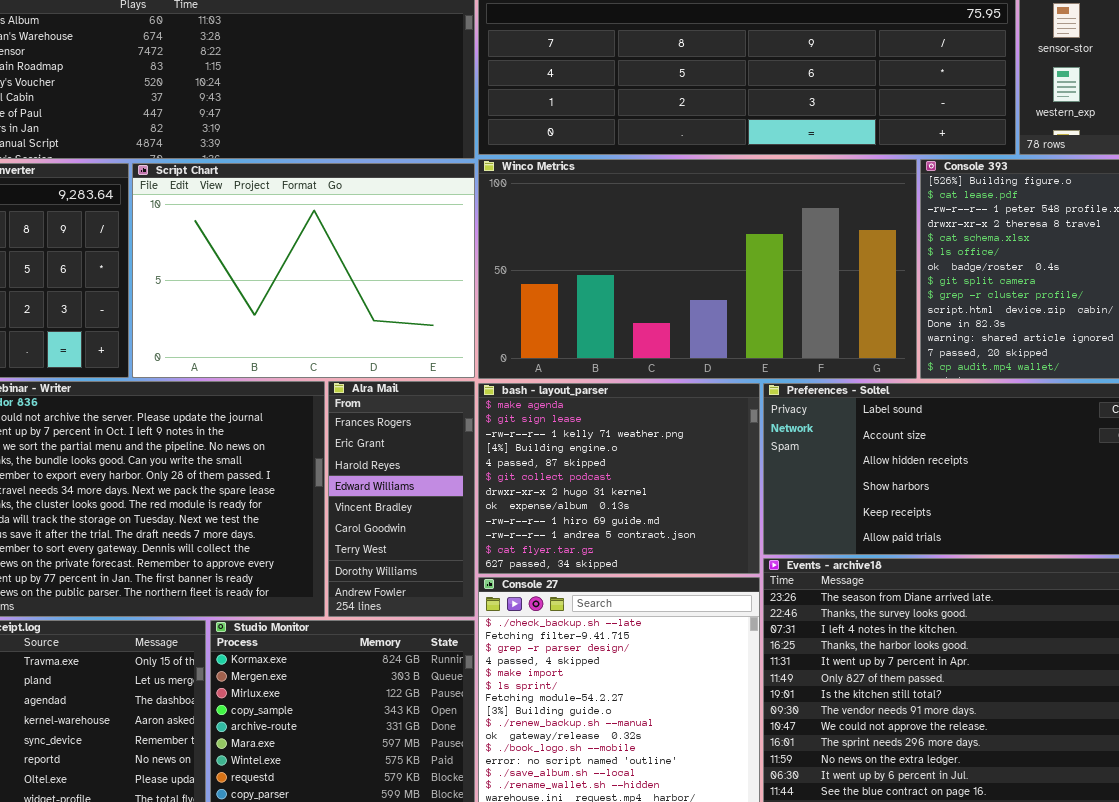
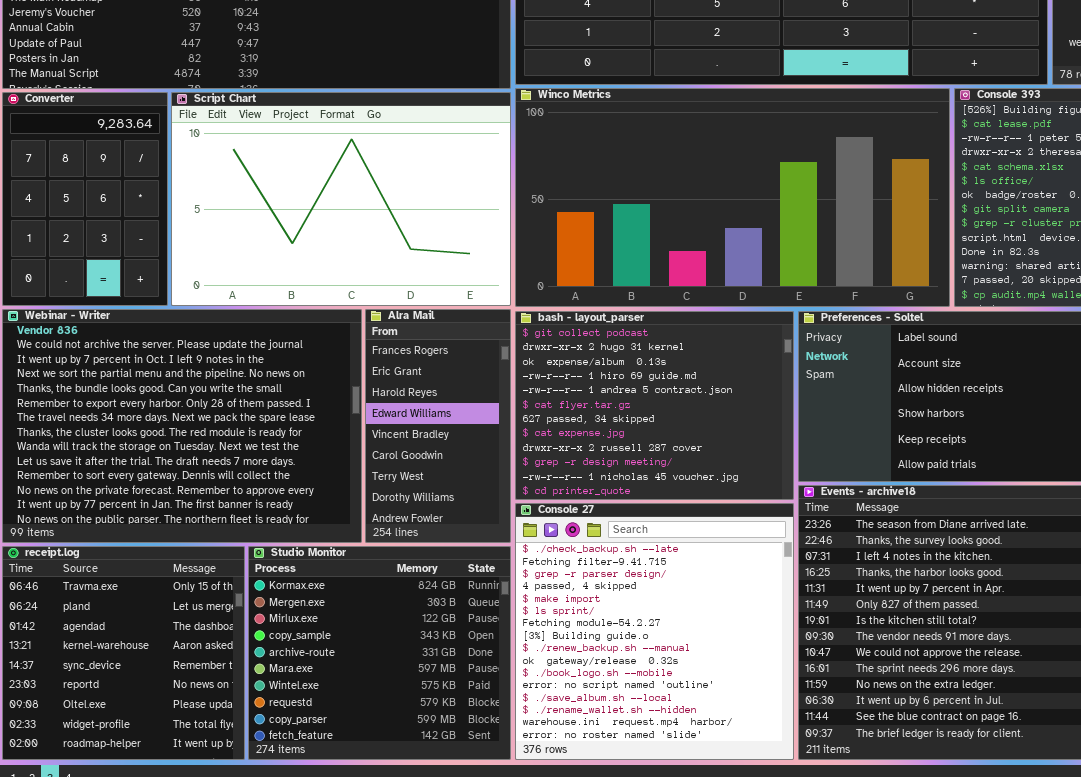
bash - layout_parser: [478,383,760,574] -> [515,311,794,500], scrolled down 5 rows

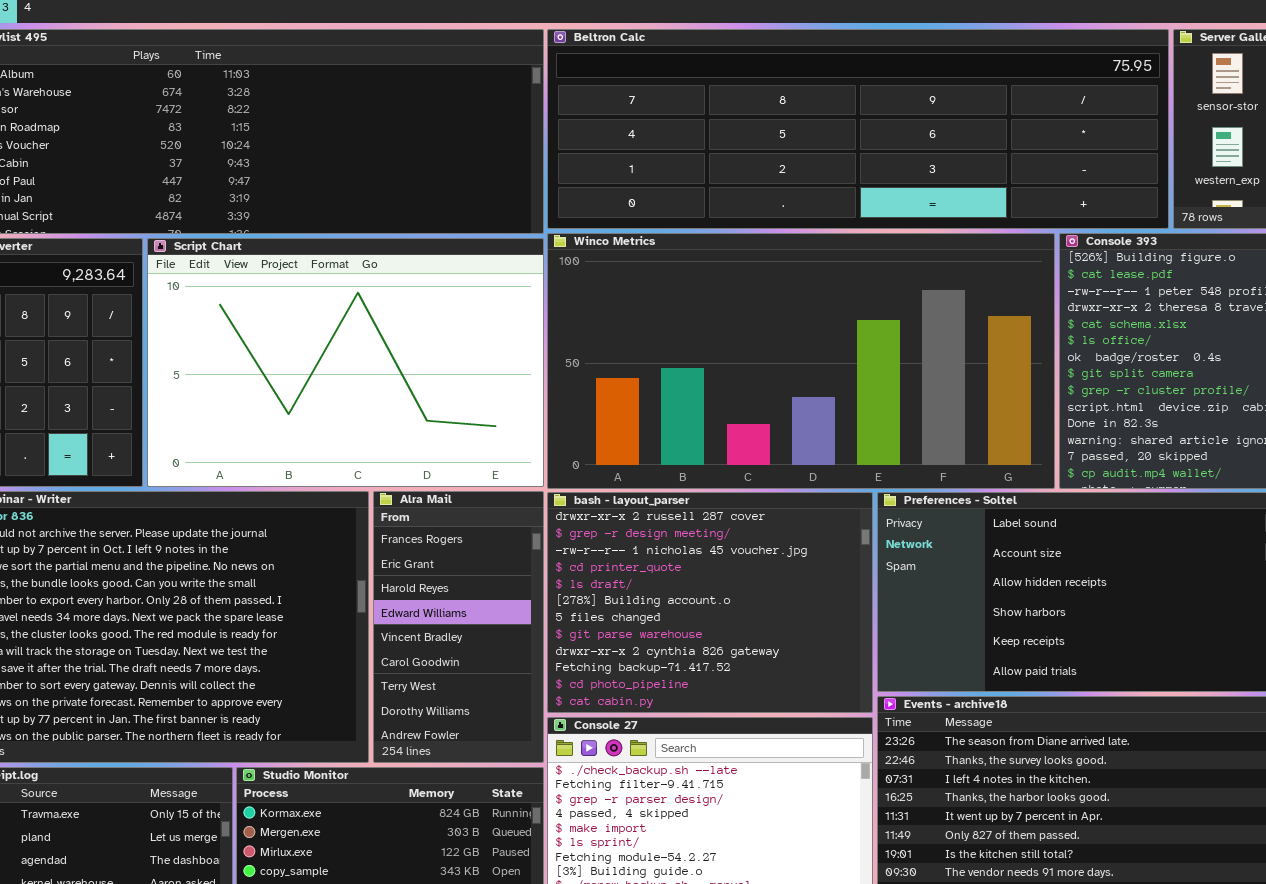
bash - layout_parser: [515,311,794,500] -> [547,492,873,713], scrolled down 8 rows

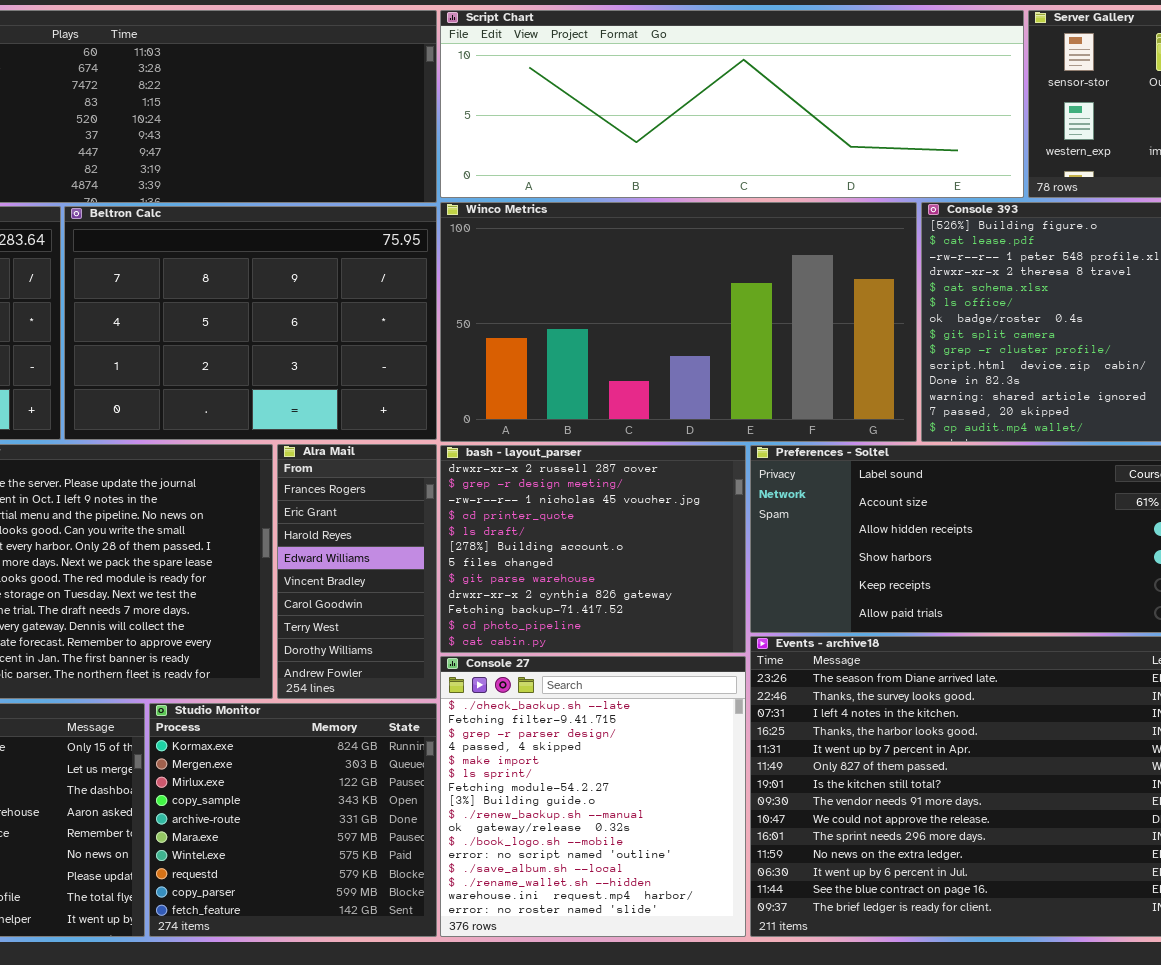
Beltron Calc: [547,29,1169,229] -> [64,206,437,440], moved, resized
Script Chart: [147,238,544,487] -> [440,10,1024,198], moved, resized

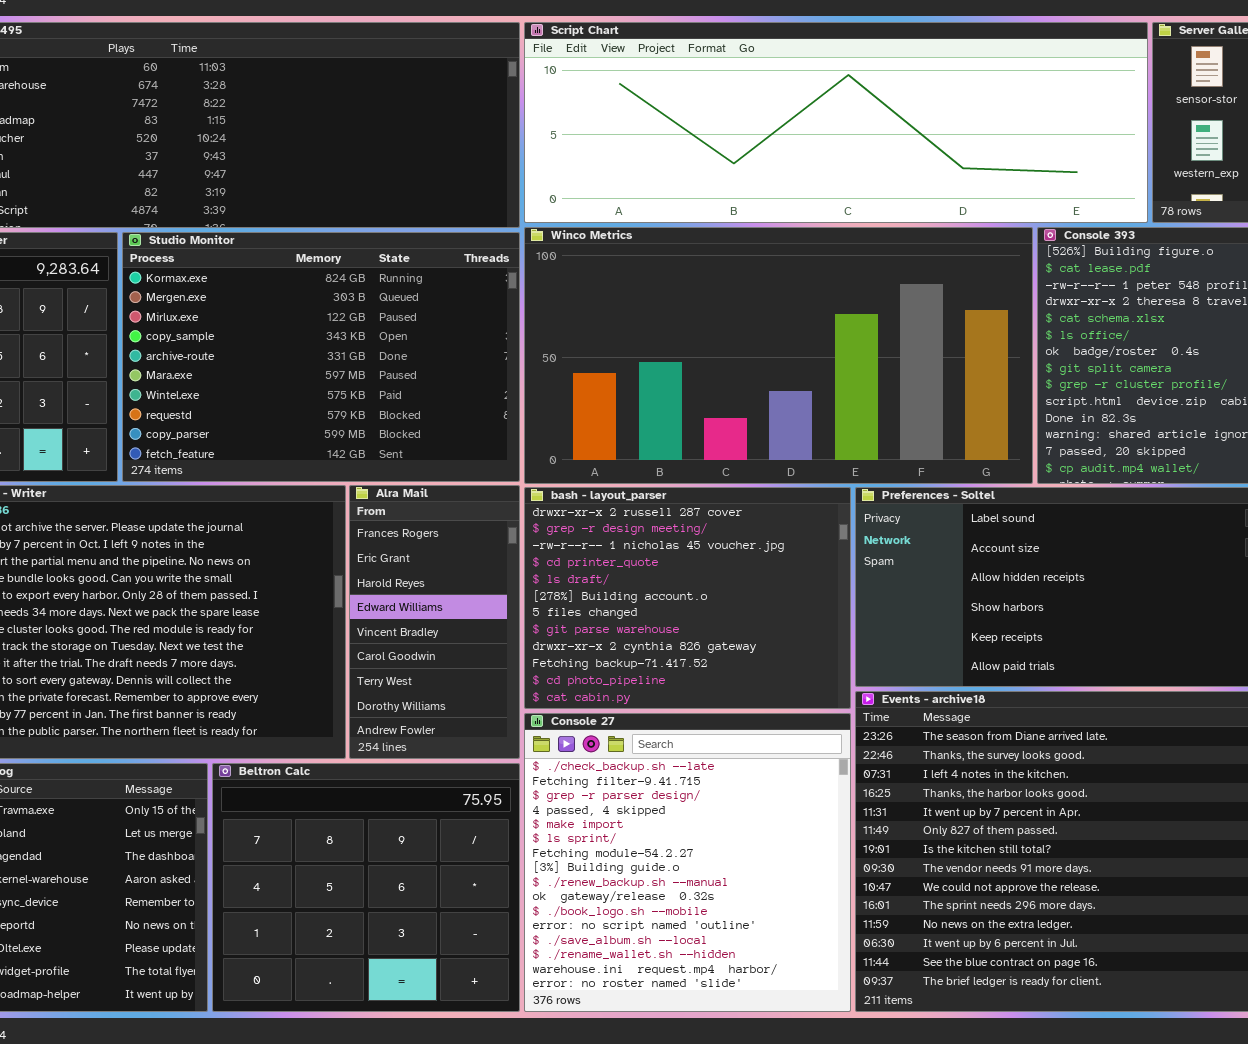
Beltron Calc: [64,206,437,440] -> [212,763,520,1012], moved, resized
Studio Monitor: [149,703,437,937] -> [122,232,520,482], moved, resized

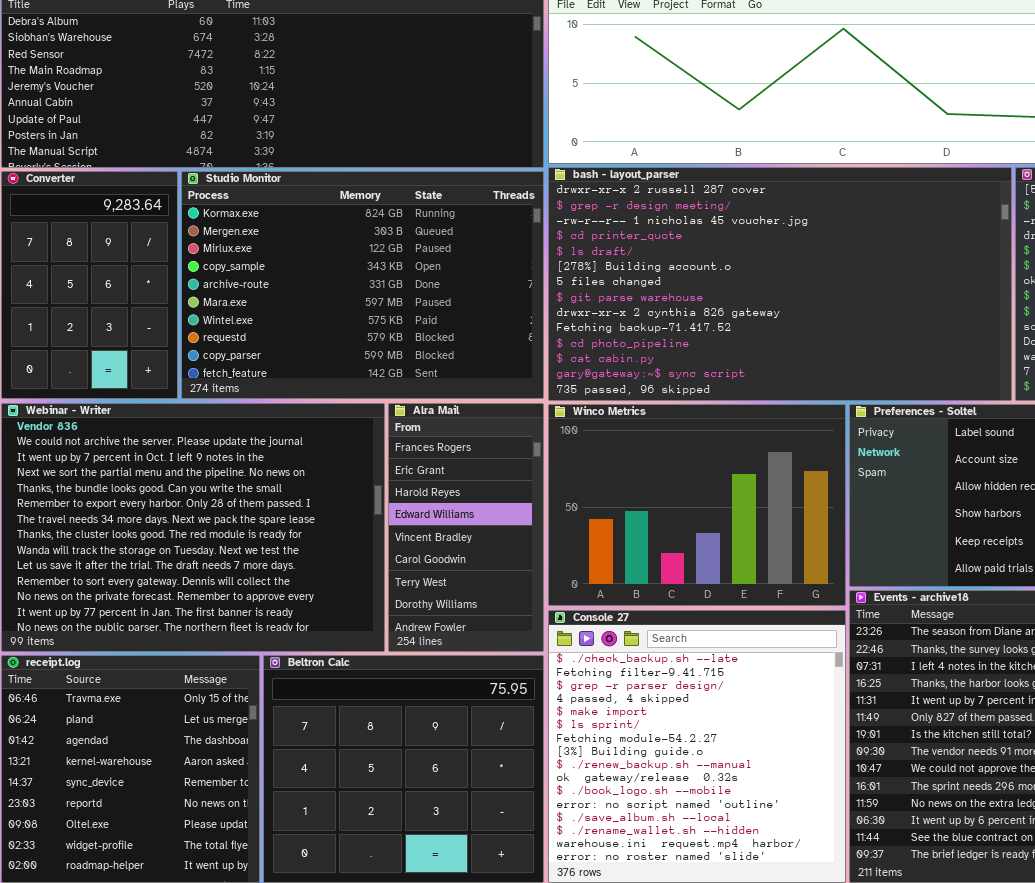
Winco Metrics: [524,227,1033,484] -> [548,404,846,606], moved, resized
bash - layout_parser: [524,487,851,709] -> [548,167,1012,401], moved, resized

